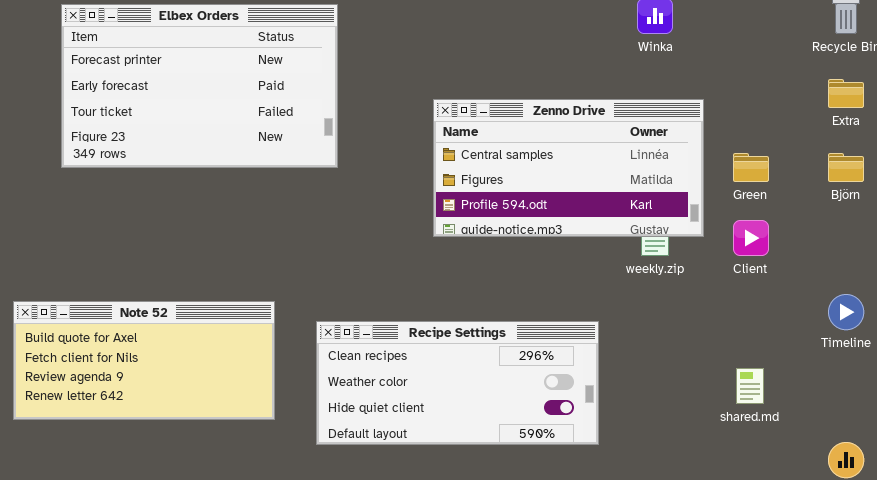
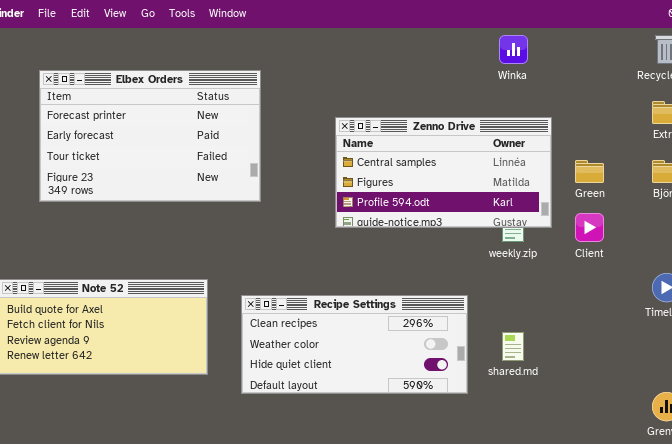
Elbex Orders: [61,4,338,168] -> [39,70,261,202], moved
shared.md: [736,368,764,404] -> [502,332,524,361], moved

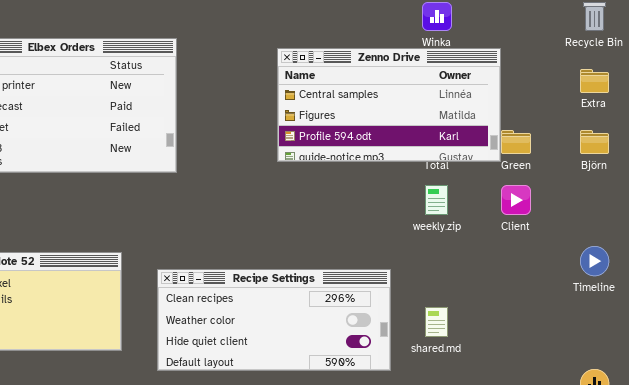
Zenno Drive: [335,117,552,228] -> [277,48,501,162], moved

